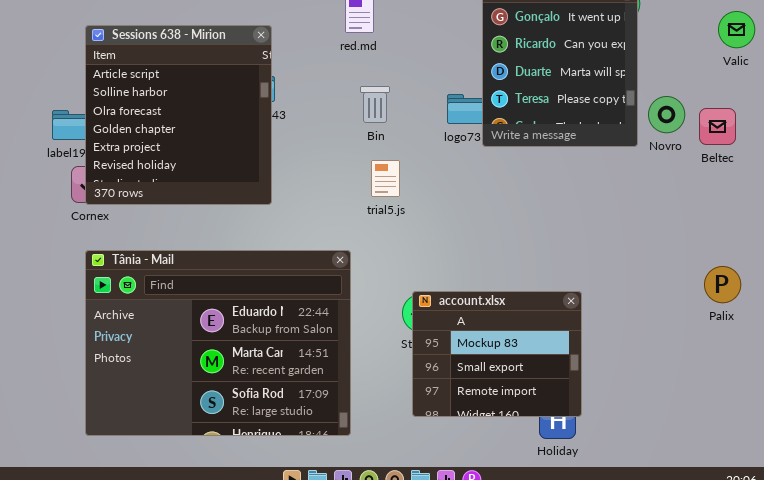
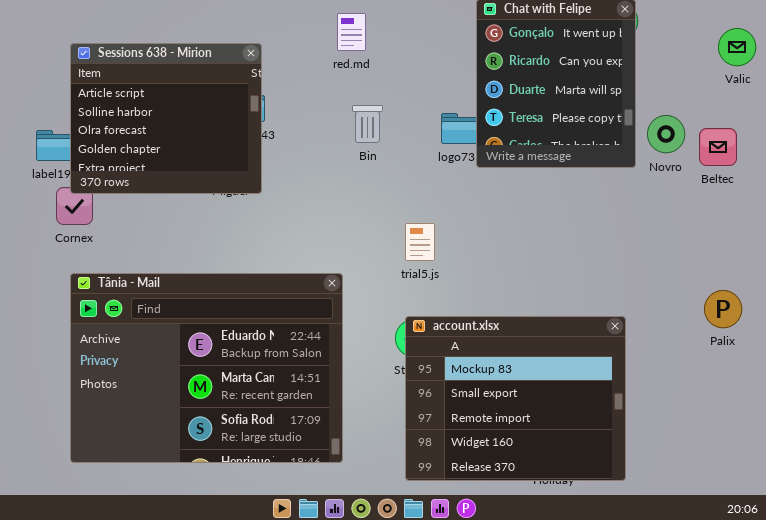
Sessions 638 - Mirion: [85,25,272,205] -> [70,43,262,194], resized
trial5.js: [371,160,400,197] -> [405,223,435,261], moved
account.xlsx: [412,291,582,417] -> [405,316,626,481], resized

